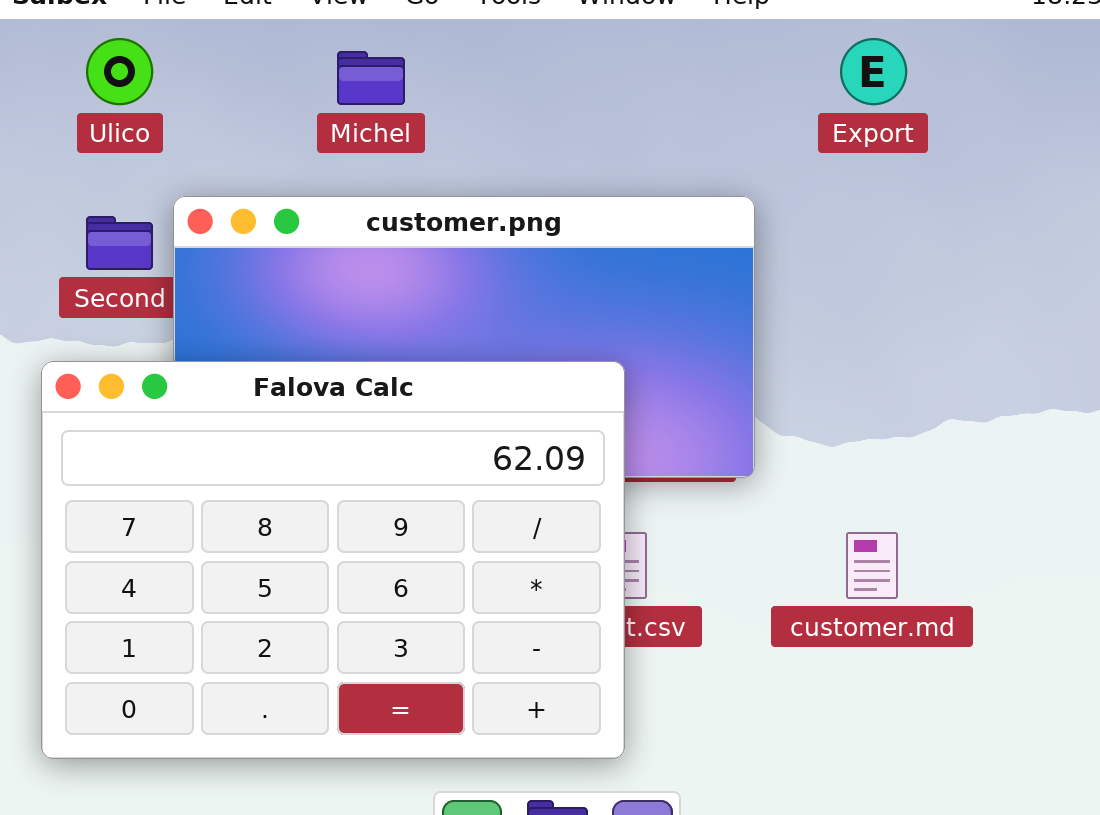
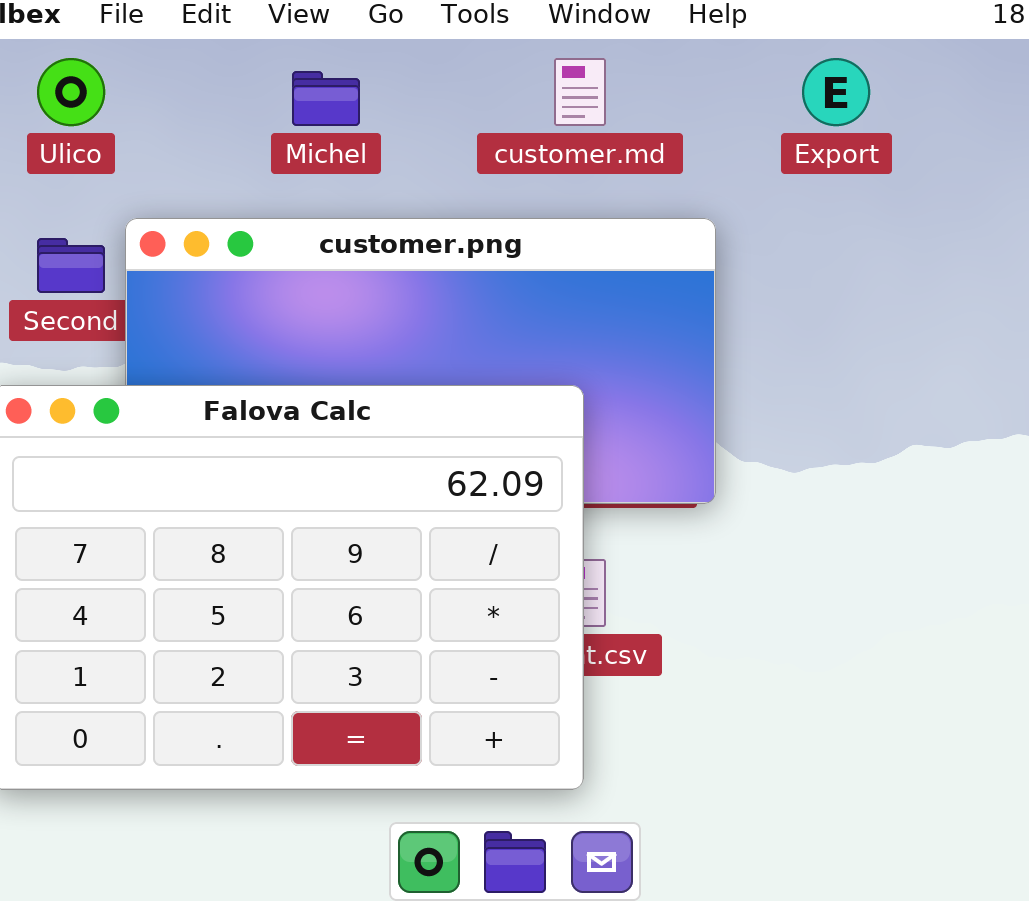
customer.md: [846,532,898,599] -> [554,58,606,126], moved

